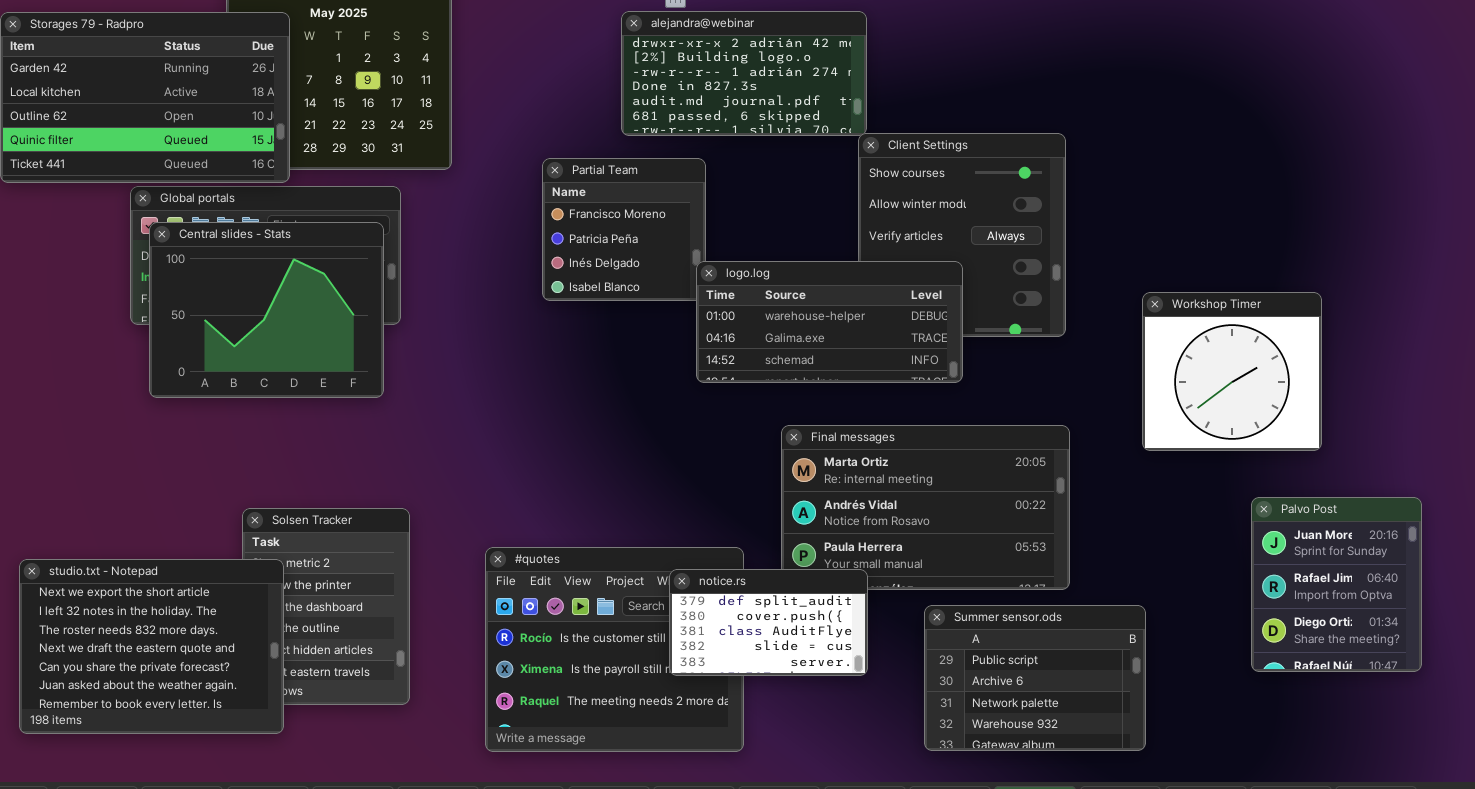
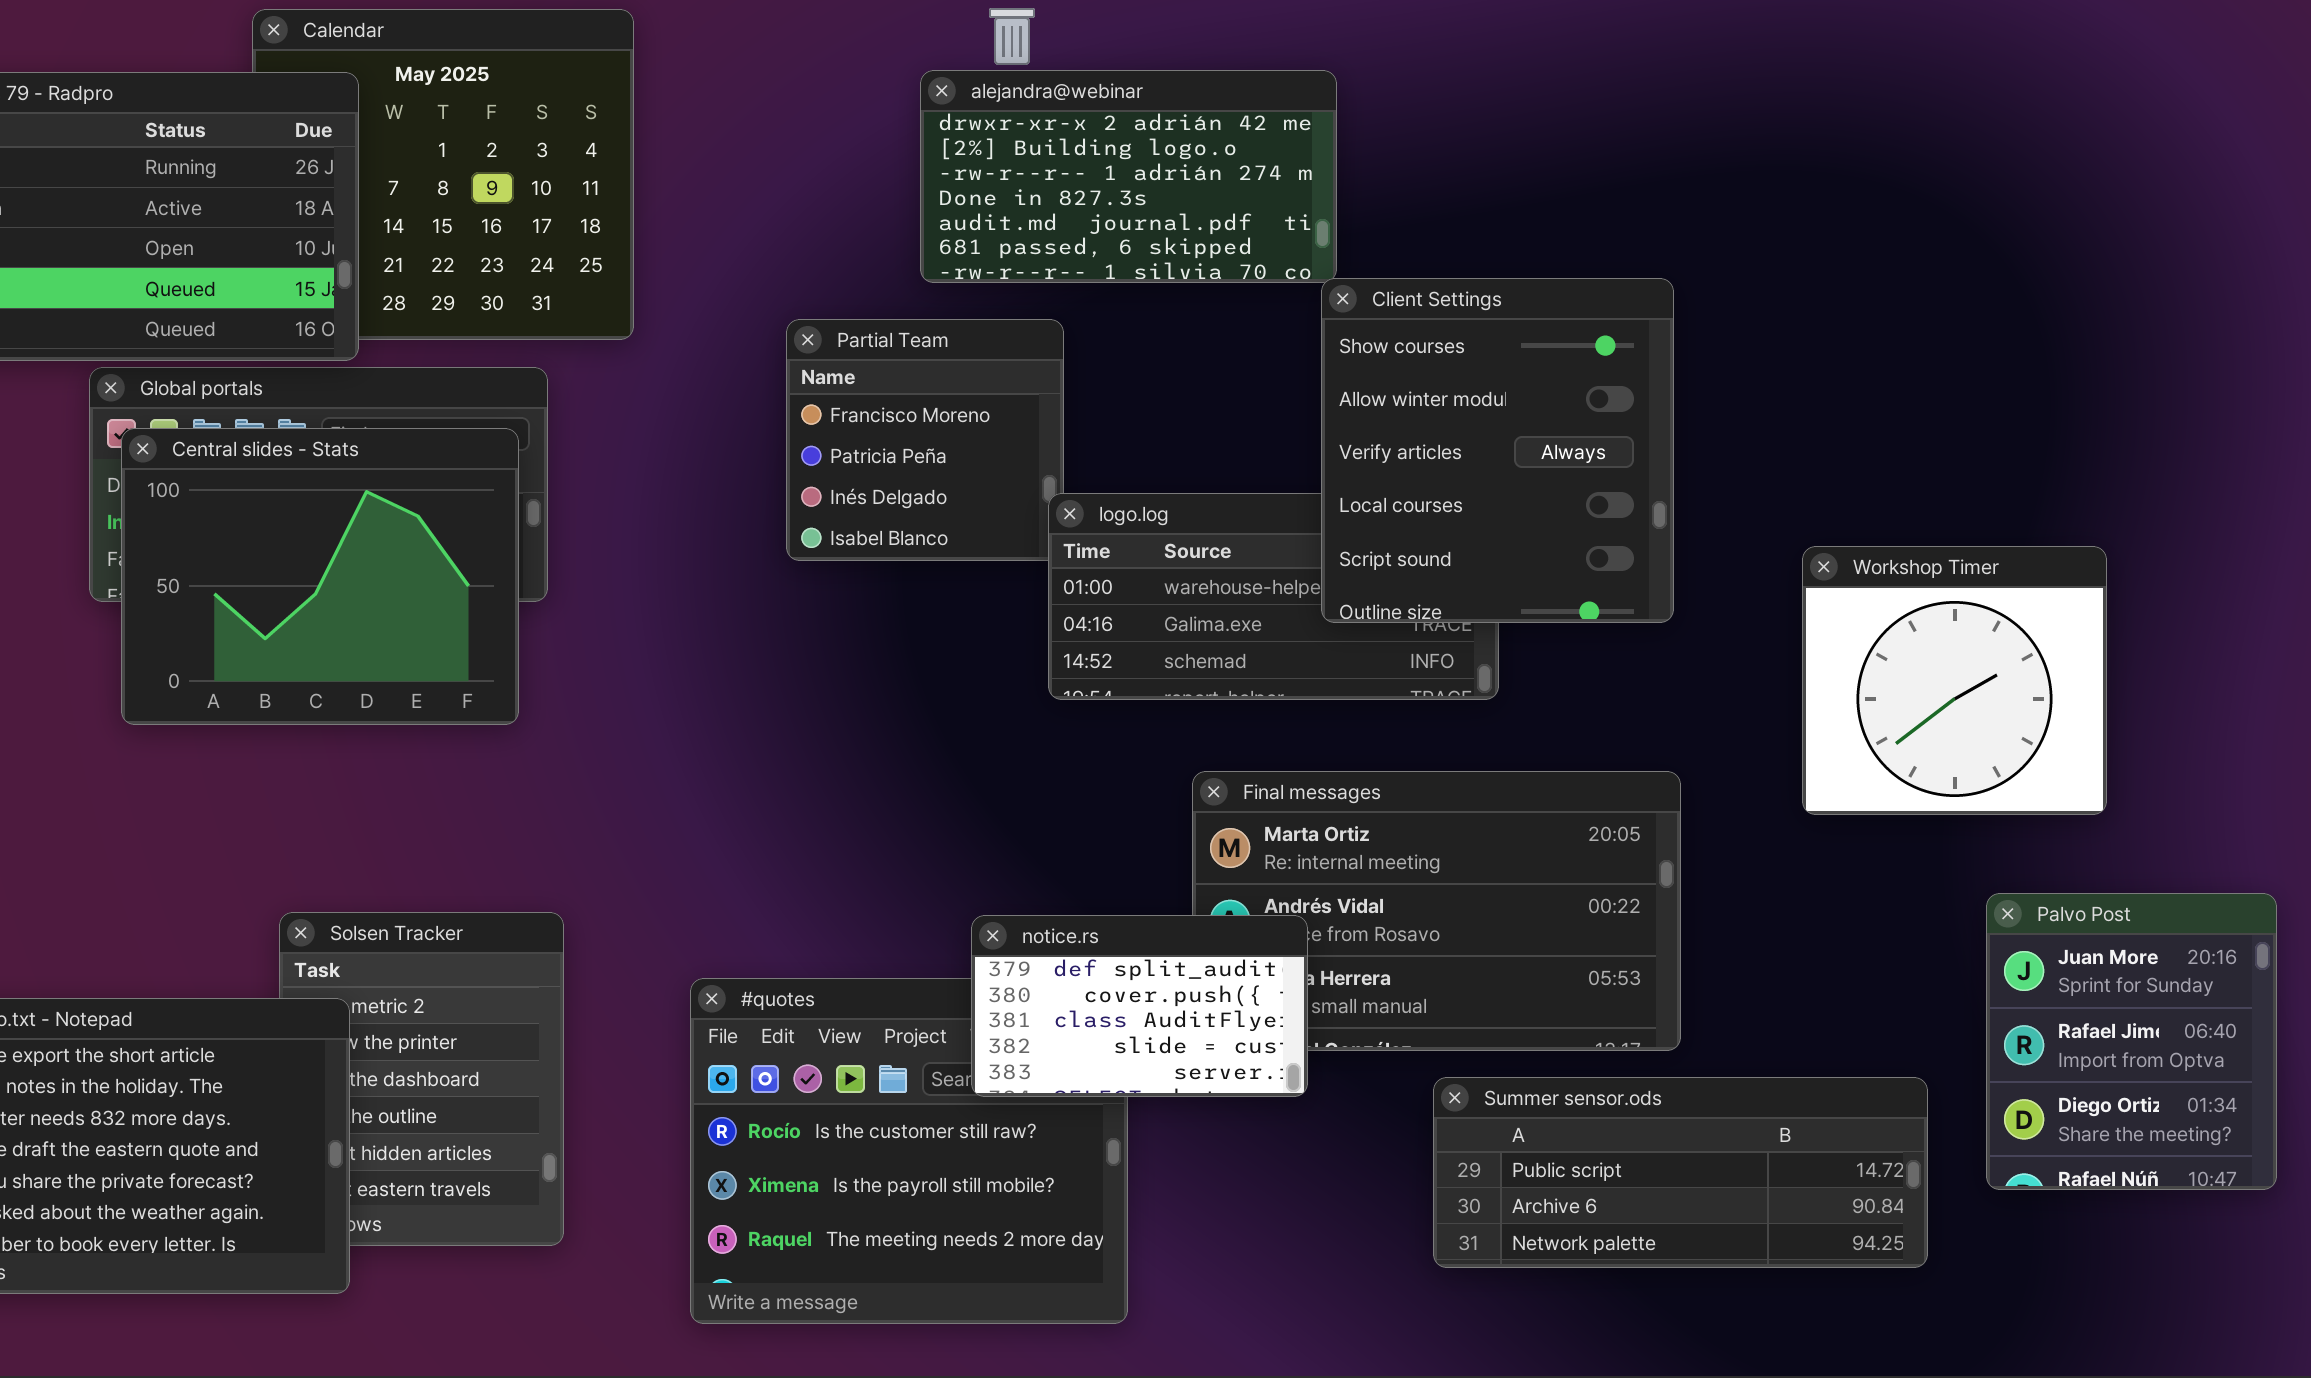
Client Settings: [858,133,1066,337] -> [1321,278,1674,623], raised
notice.rs: [669,569,868,676] -> [971,915,1308,1097], moved
Summer sensor.ods: [924,605,1146,751] -> [1433,1077,1928,1268], resized

